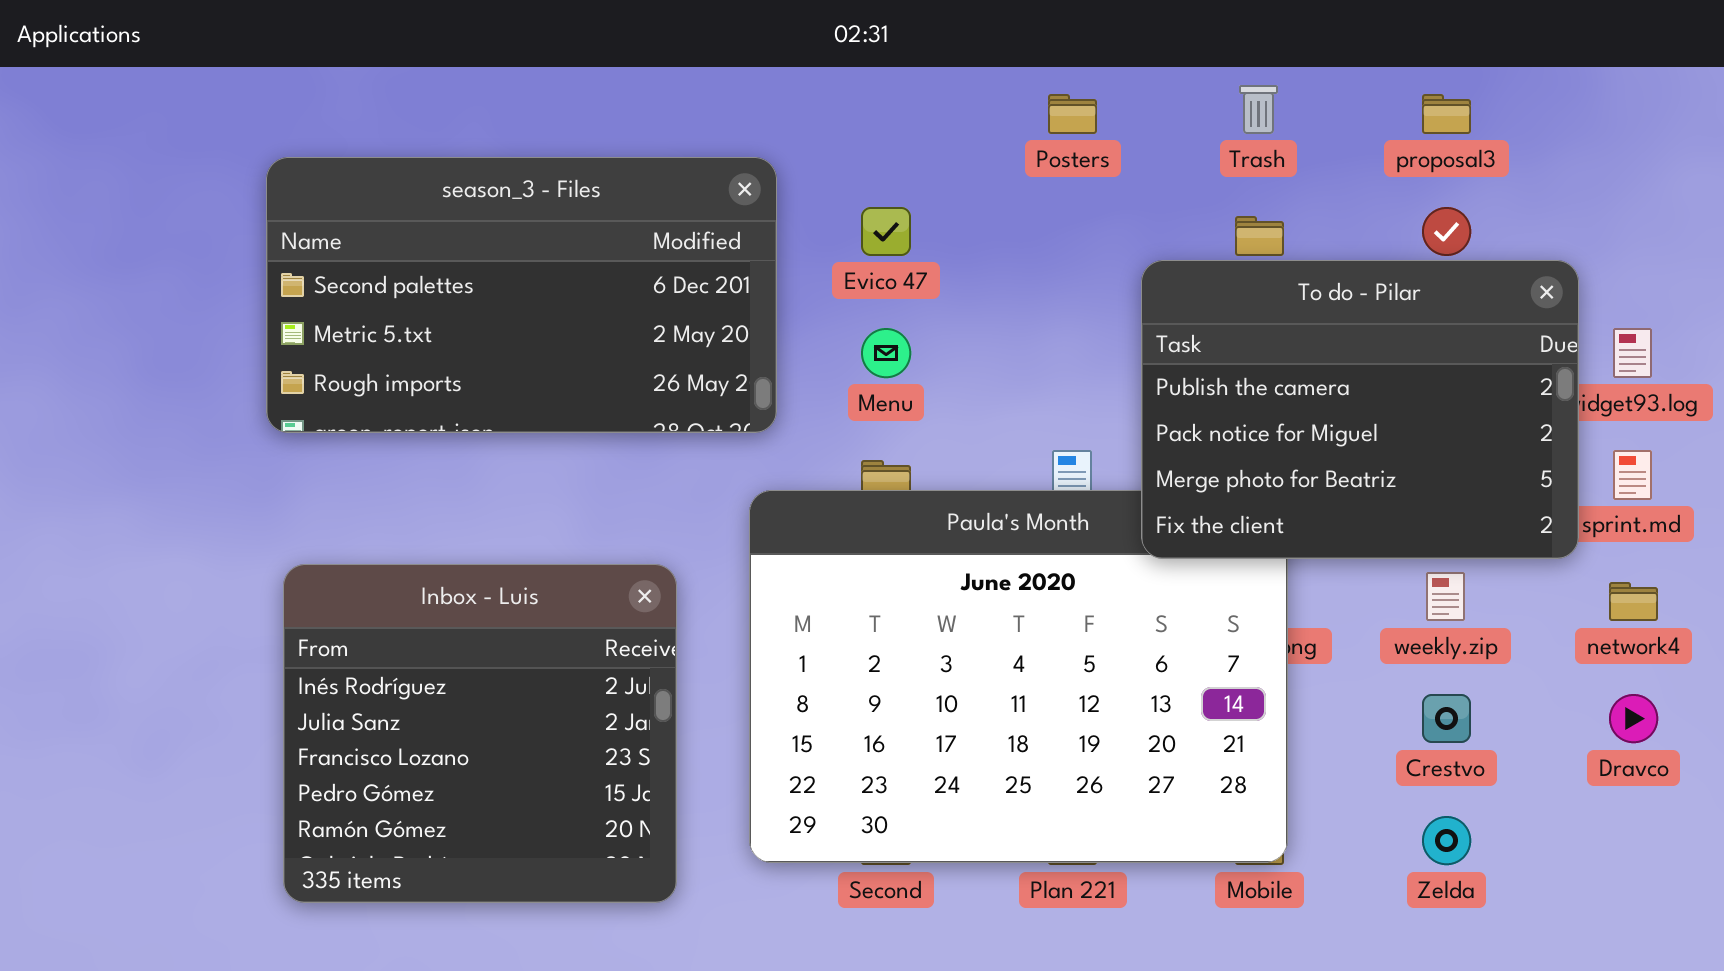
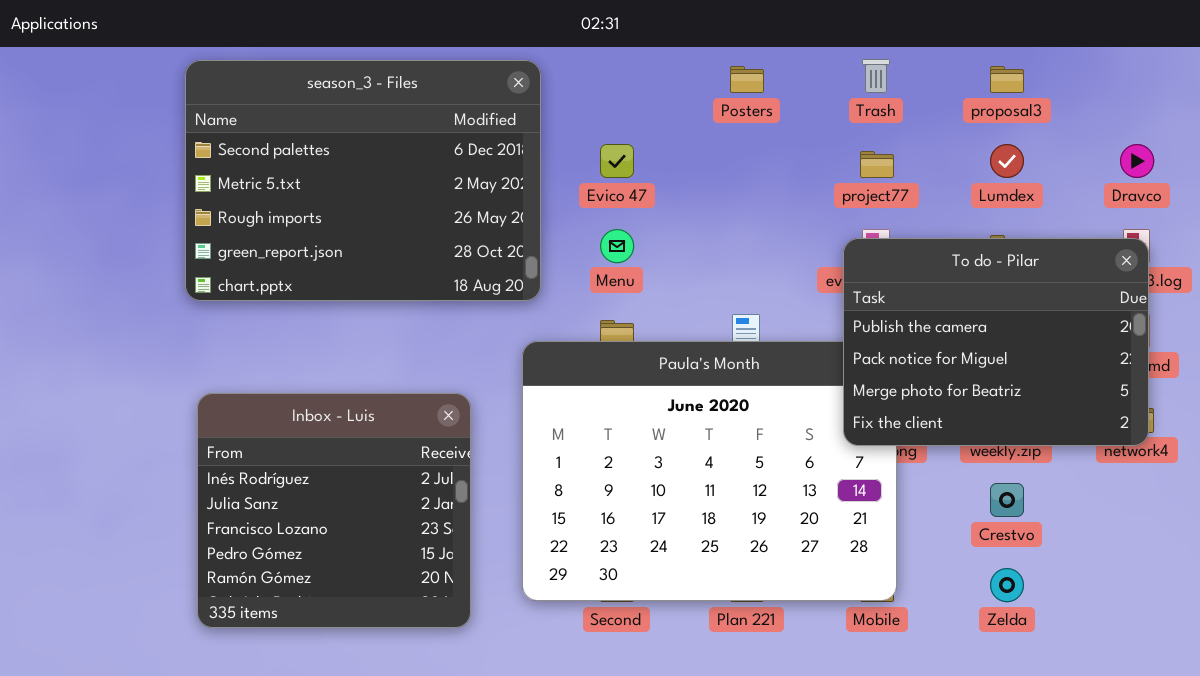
season_3 - Files: [266,157,777,433] -> [185,60,541,301], resized
To do - Pilar: [1141,260,1579,559] -> [843,238,1149,446], moved
Dravco: [1609,694,1658,743] -> [1120,144,1154,178], moved

